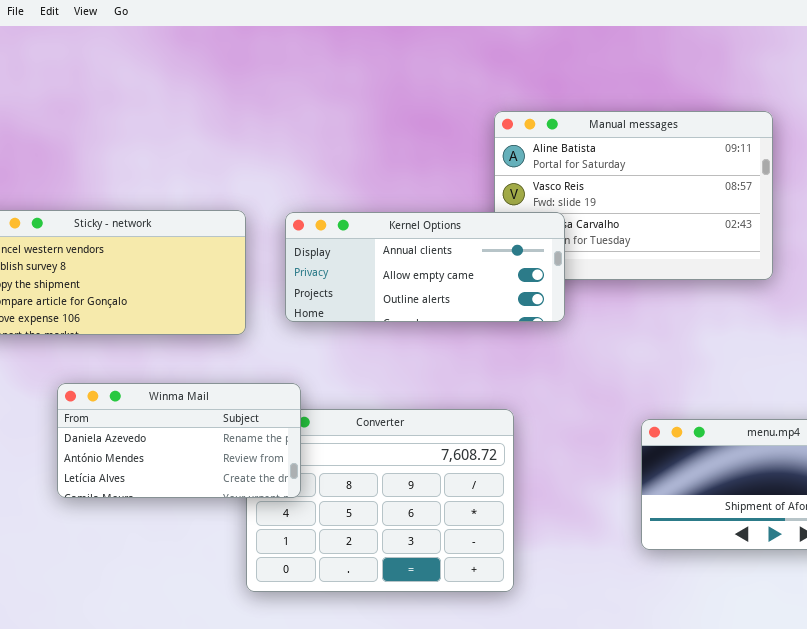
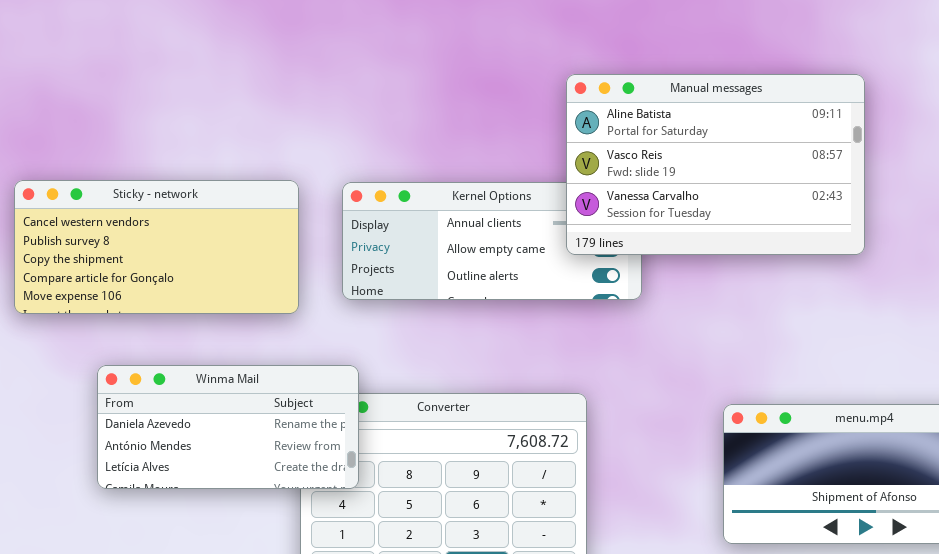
Manual messages: [494,111,773,280] -> [566,74,865,255], raised

